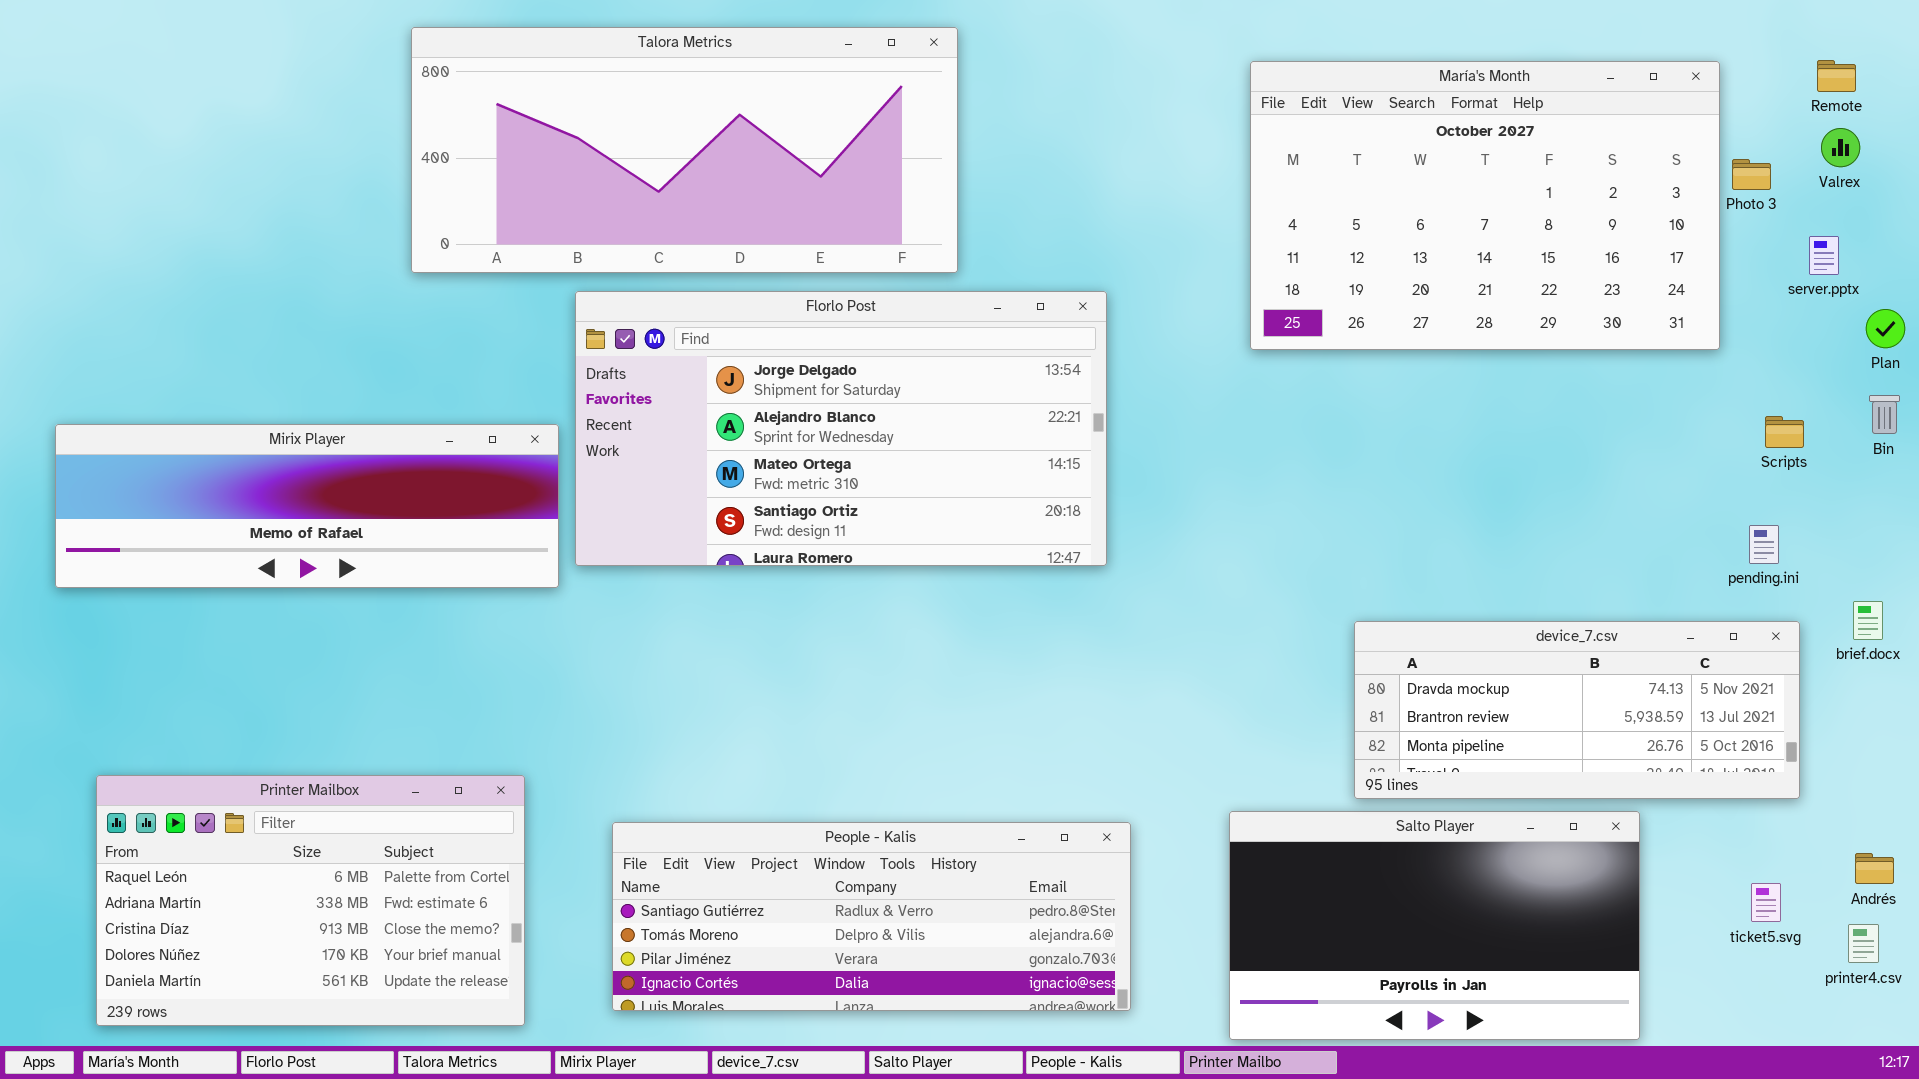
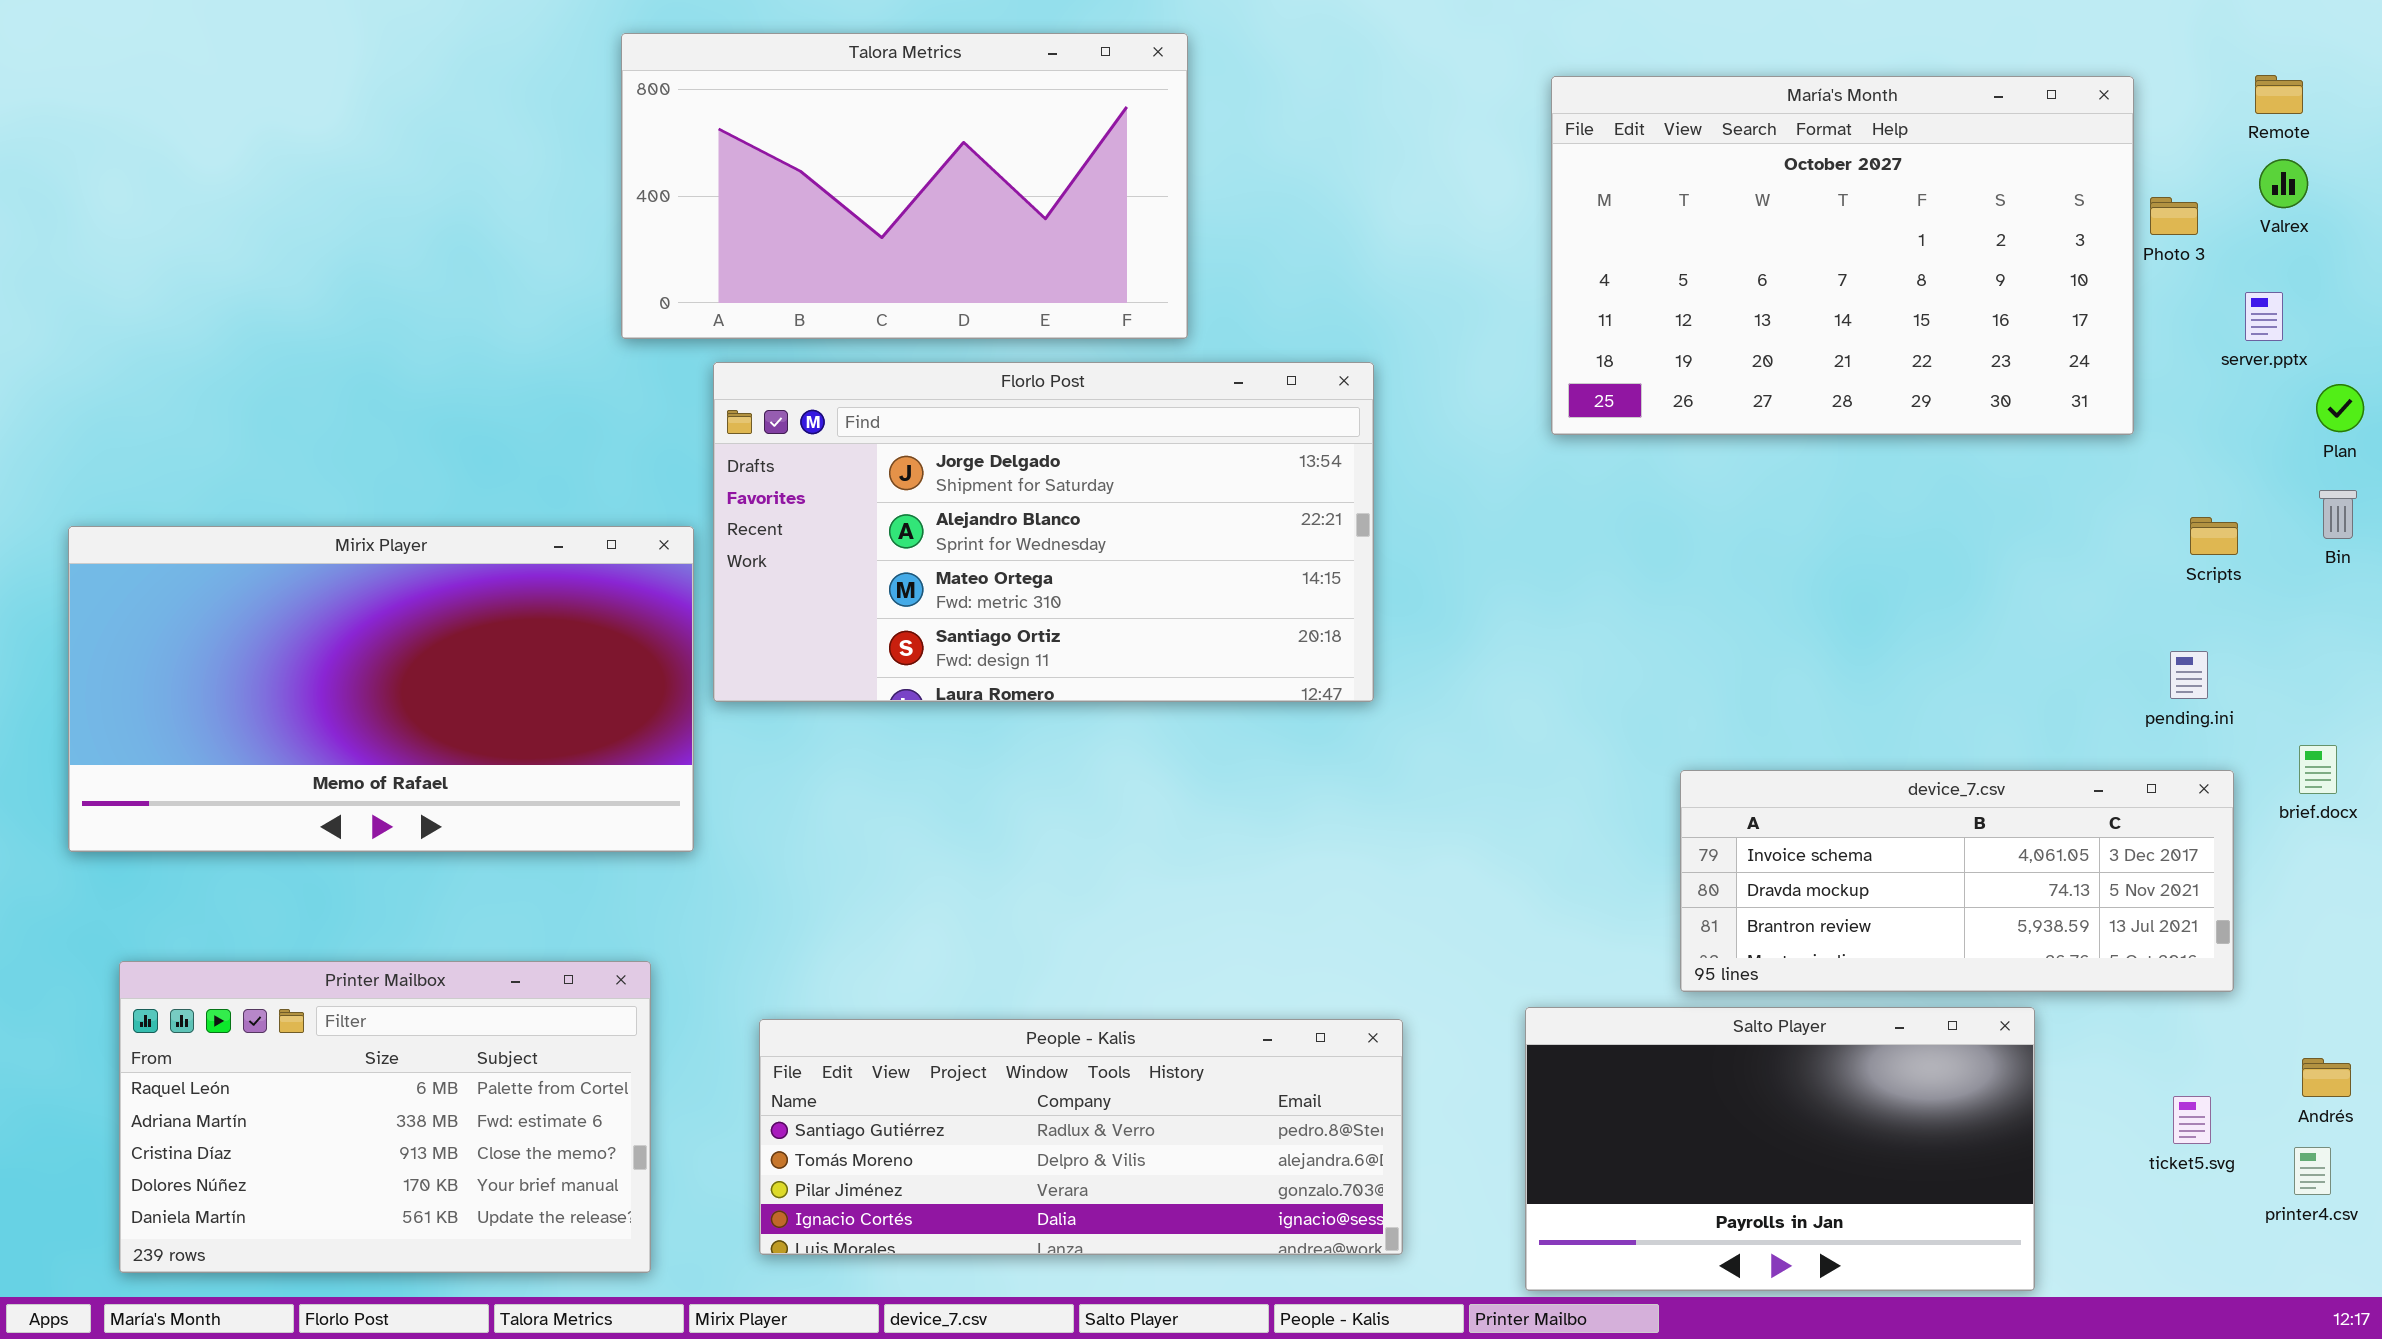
Talora Metrics: [411,27,958,273] -> [621,33,1188,339], resized
Mirix Player: [55,424,559,588] -> [68,526,694,852], resized
device_7.csv: [1354,621,1800,799] -> [1680,770,2234,992], scrolled up 1 row

